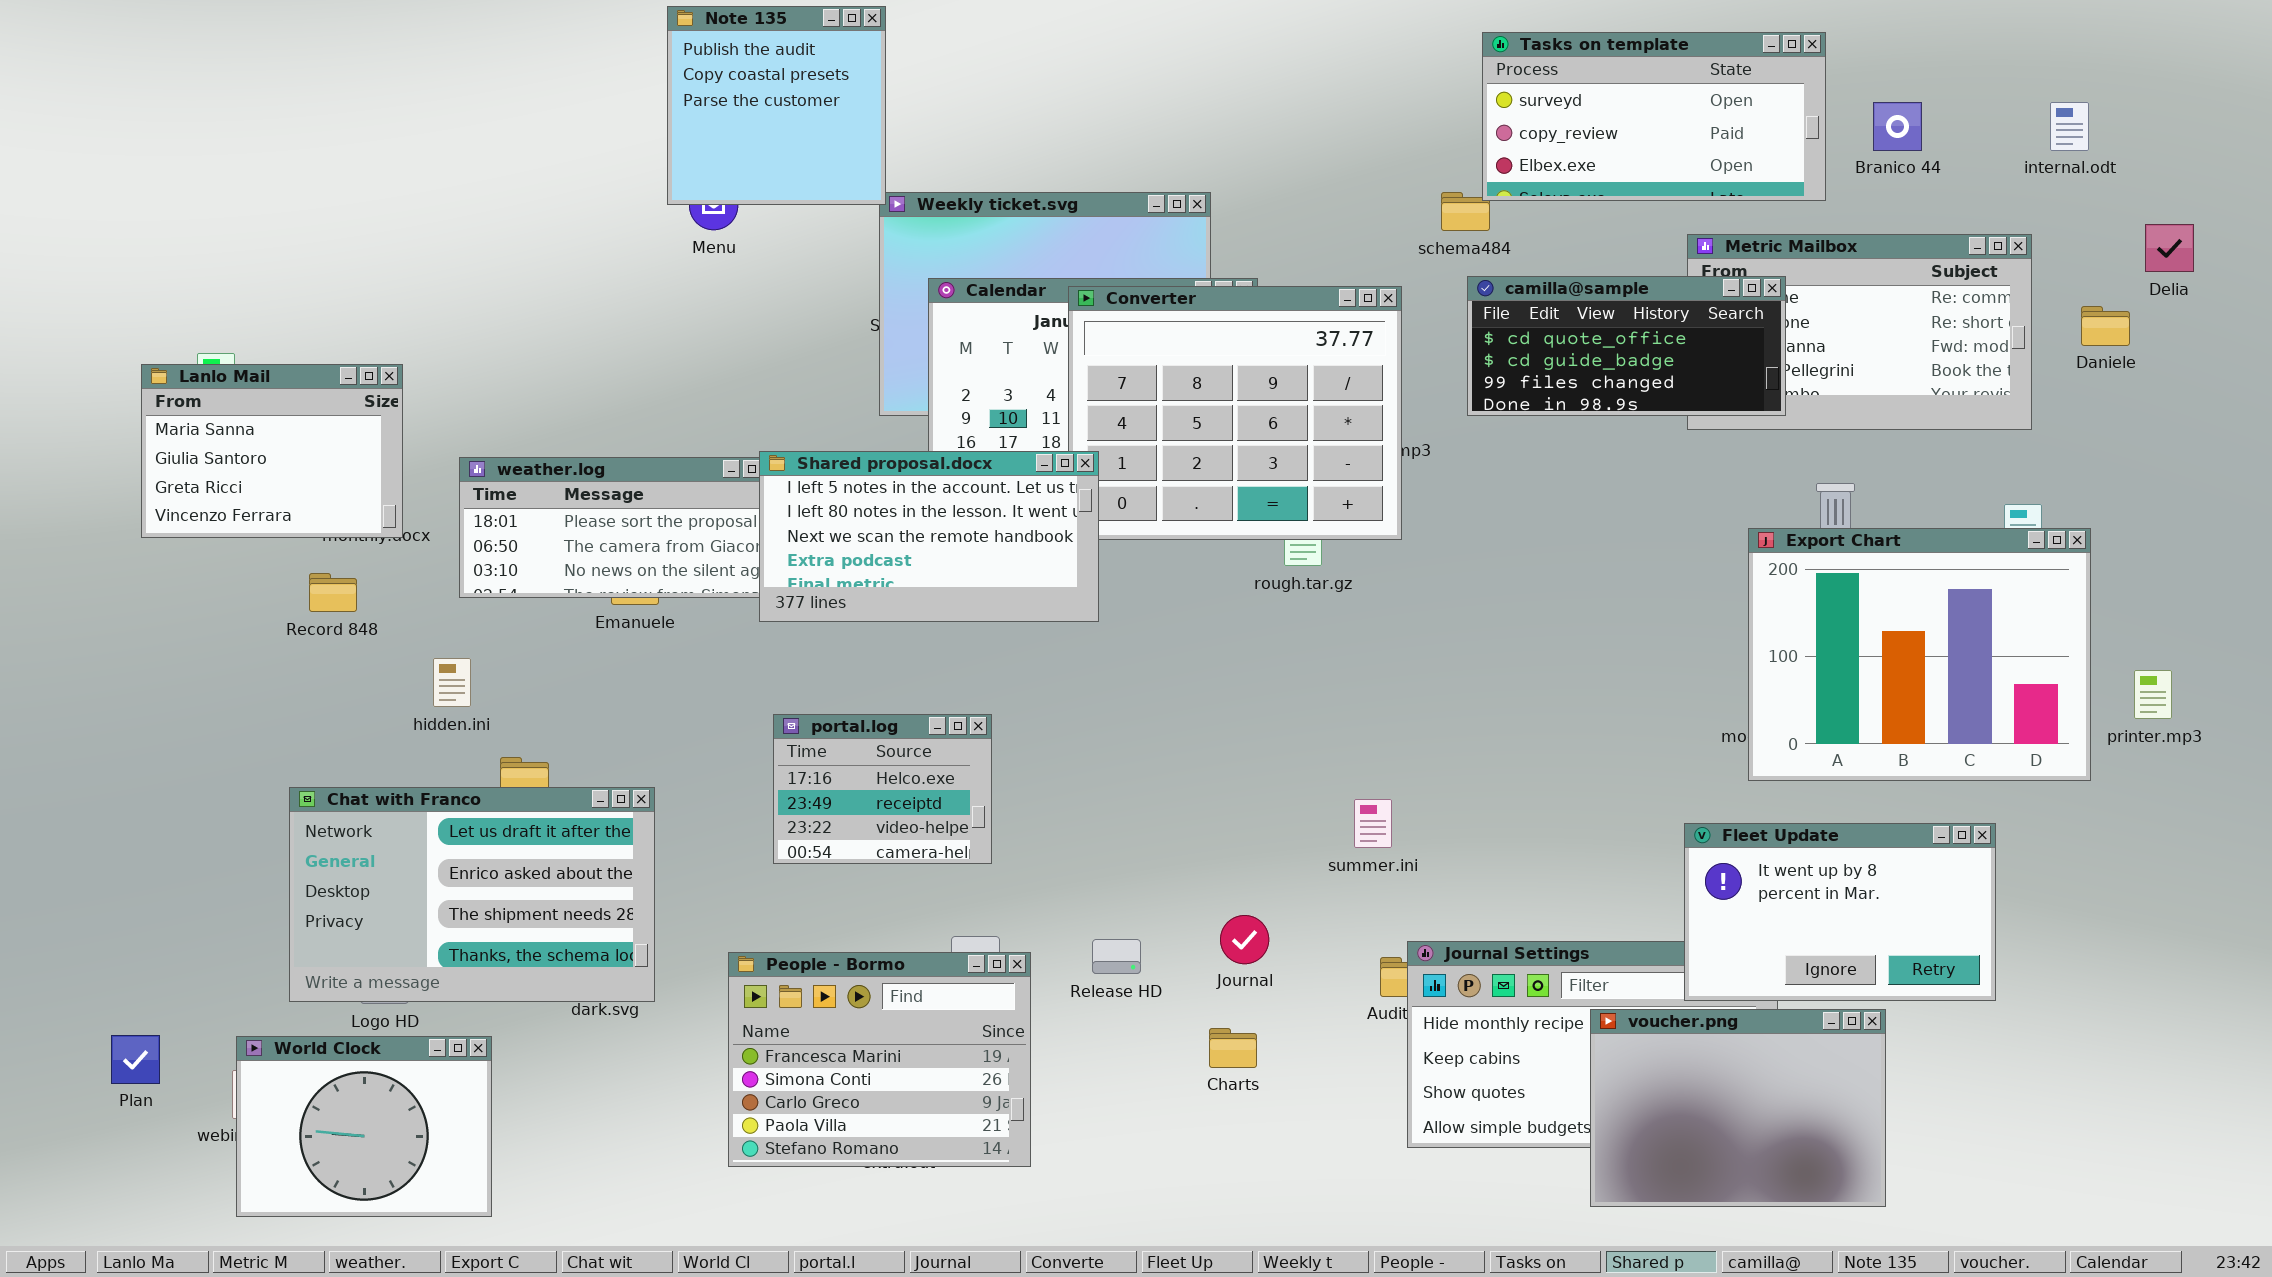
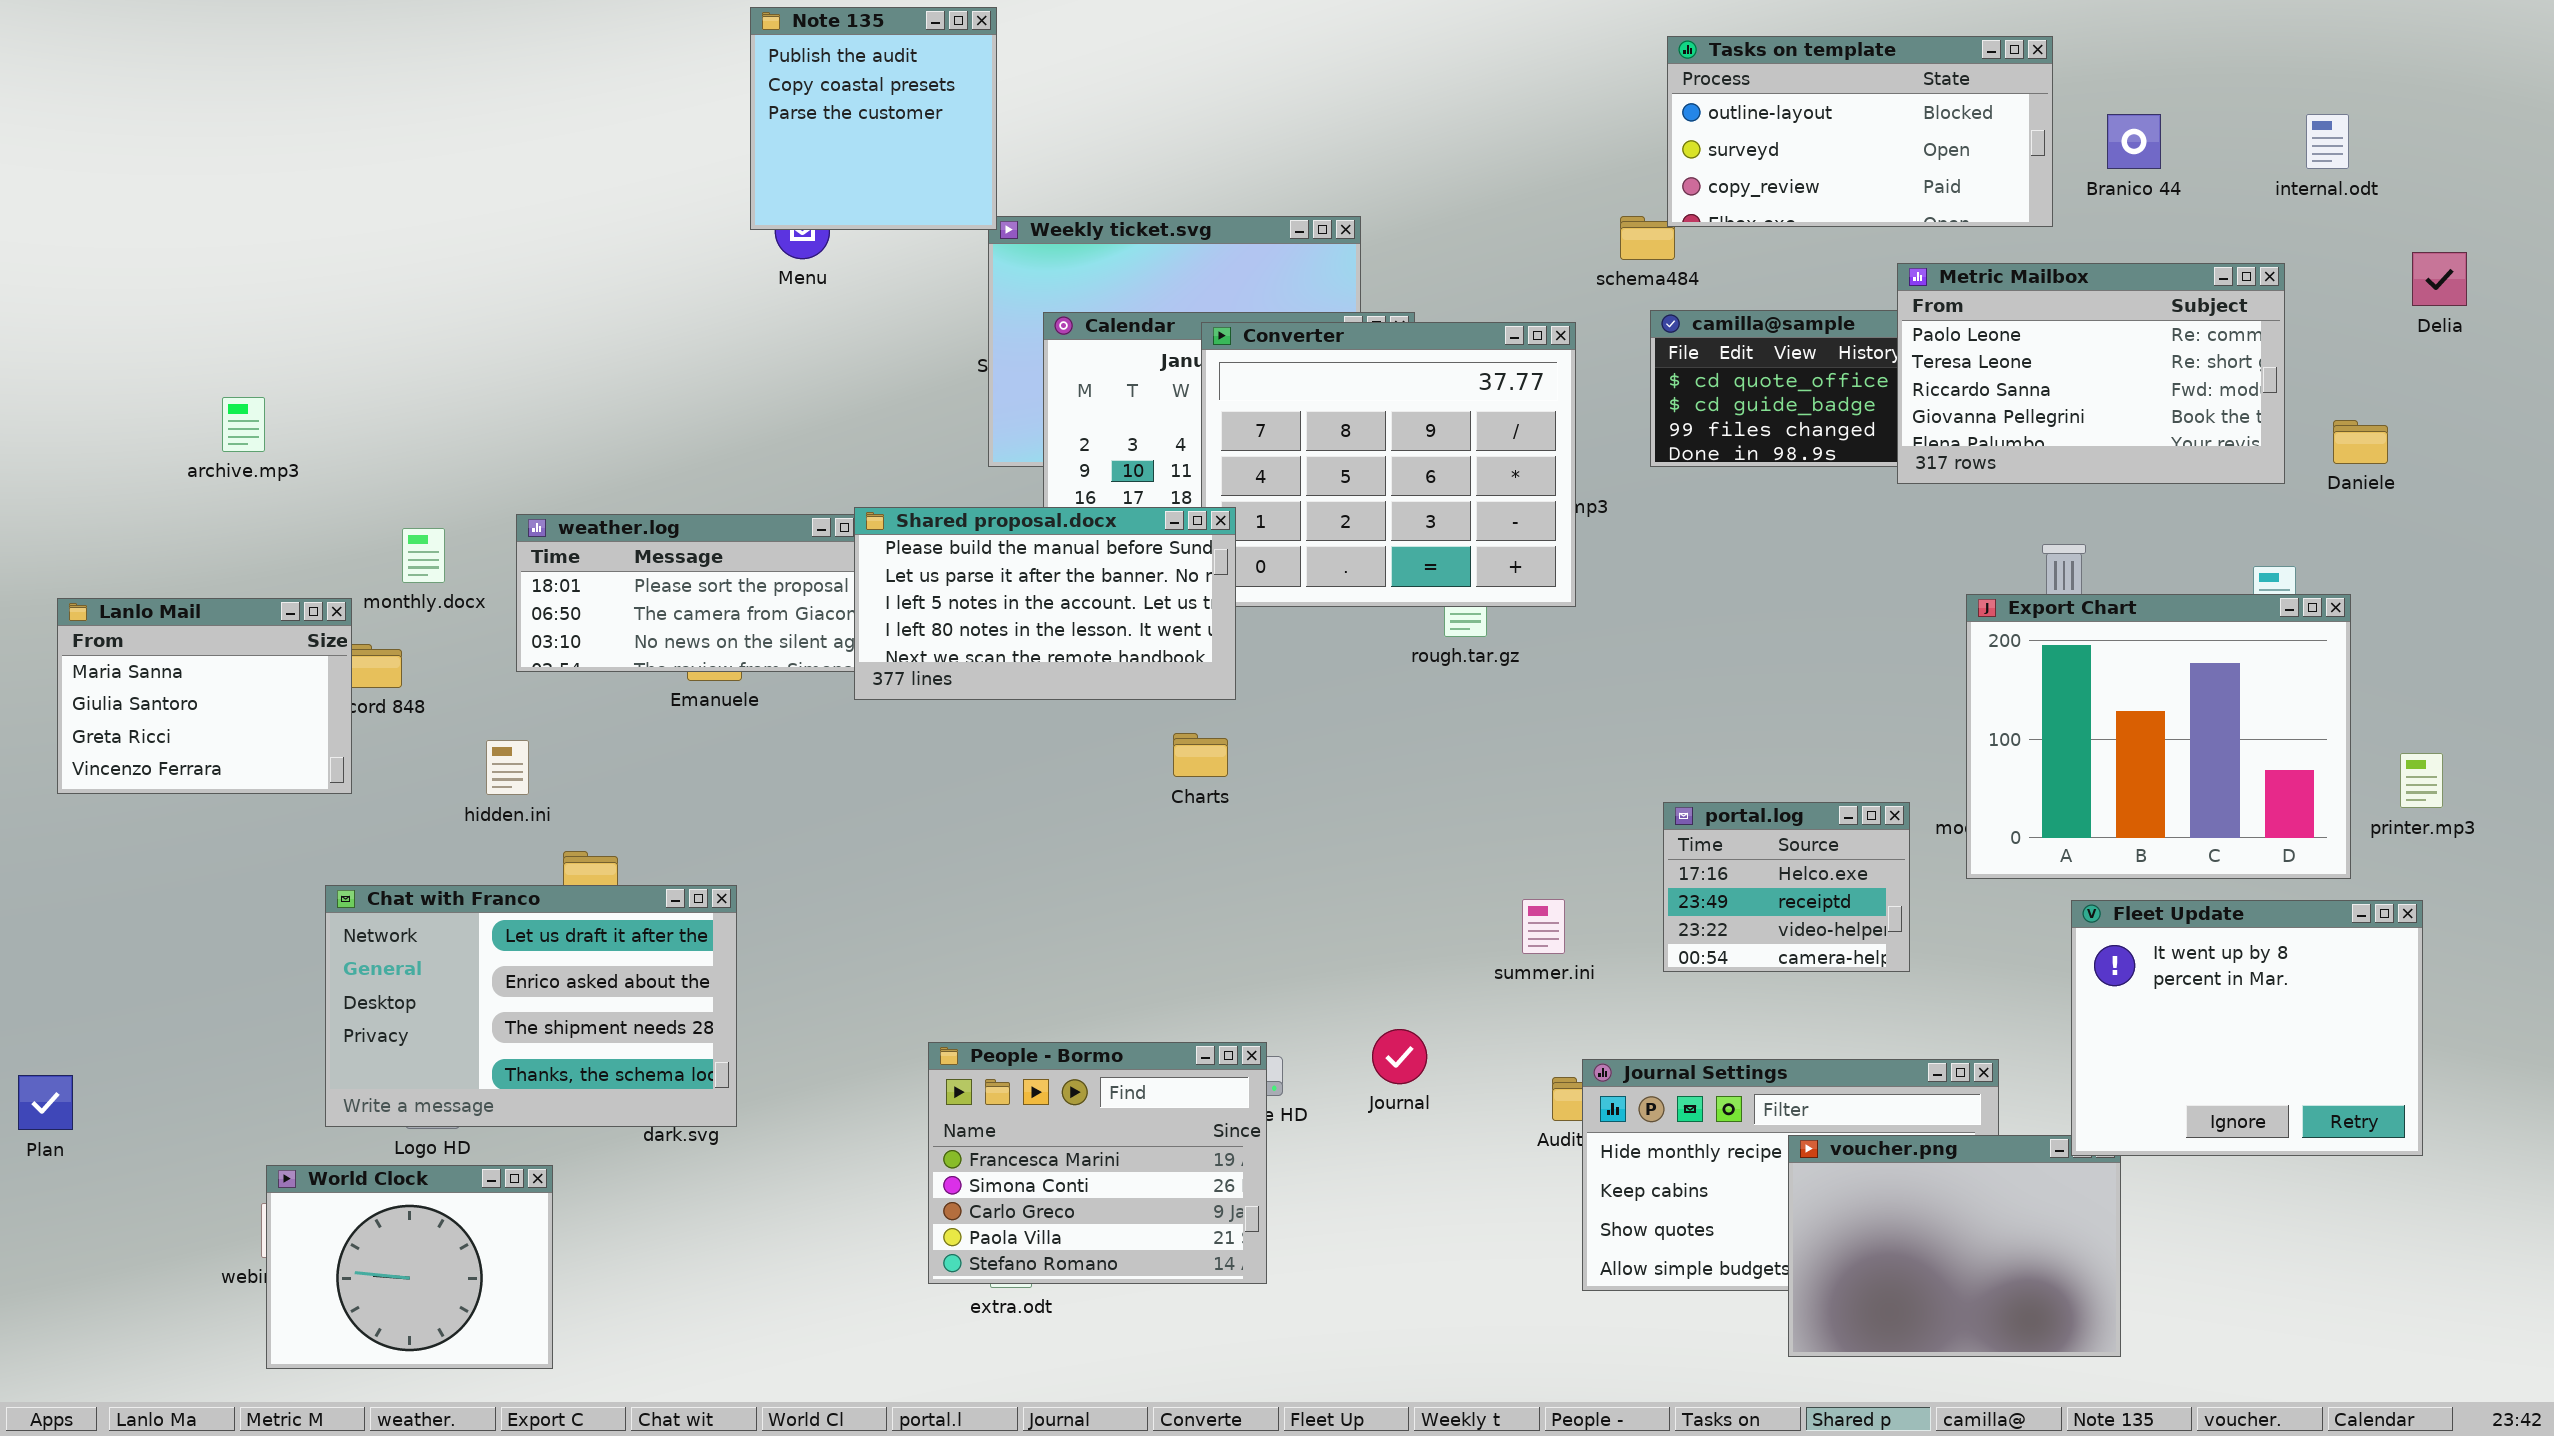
Tasks on template: [1482,32,1826,201] -> [1667,36,2053,227], scrolled up 1 row
Metric Mailbox: [1687,234,2032,430] -> [1897,263,2285,484], raised
Daniele: [2081,306,2130,346] -> [2333,420,2388,464], moved
Lanlo Mail: [141,364,403,538] -> [57,598,352,794], moved
Shared proposal.docx: [759,451,1099,622] -> [854,507,1236,700], scrolled up 2 rows
portal.log: [773,714,992,864] -> [1663,802,1910,972], moved
Fleet Update: [1684,823,1996,1001] -> [2071,900,2423,1156], moved, resized
People - Bormo: [728,952,1031,1167] -> [928,1042,1267,1284], moved
Charts: [1209,1028,1257,1068] -> [1173,733,1228,777], moved
Plan: [111,1035,160,1084] -> [18,1075,73,1130], moved

